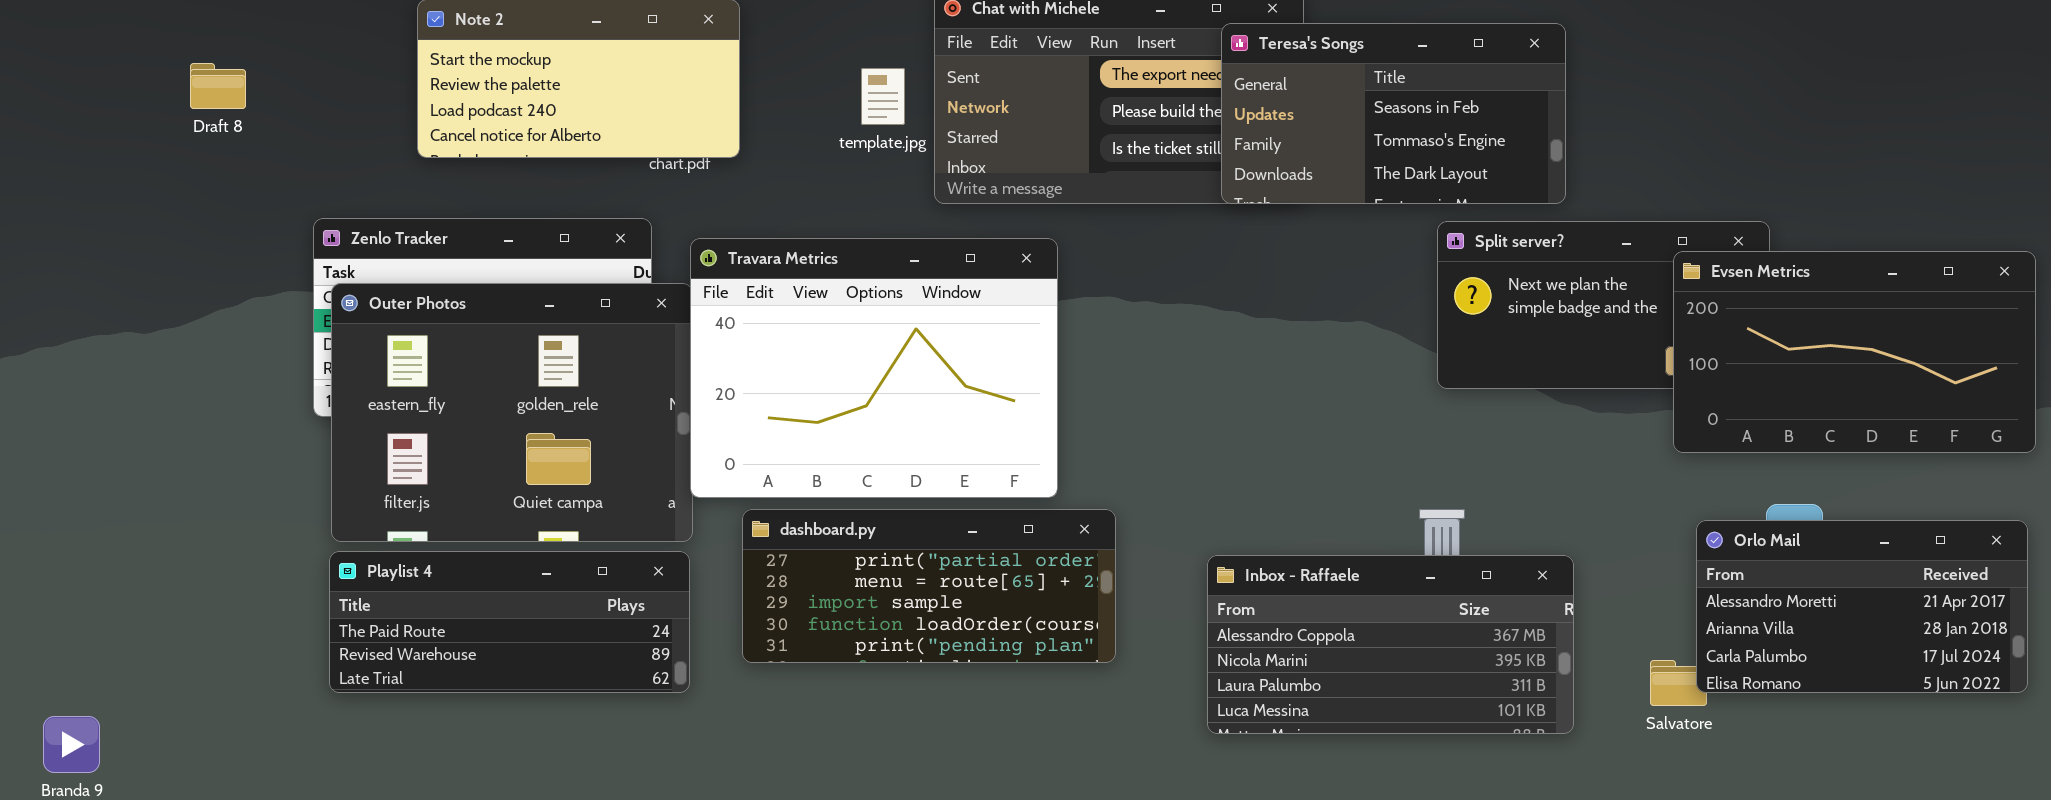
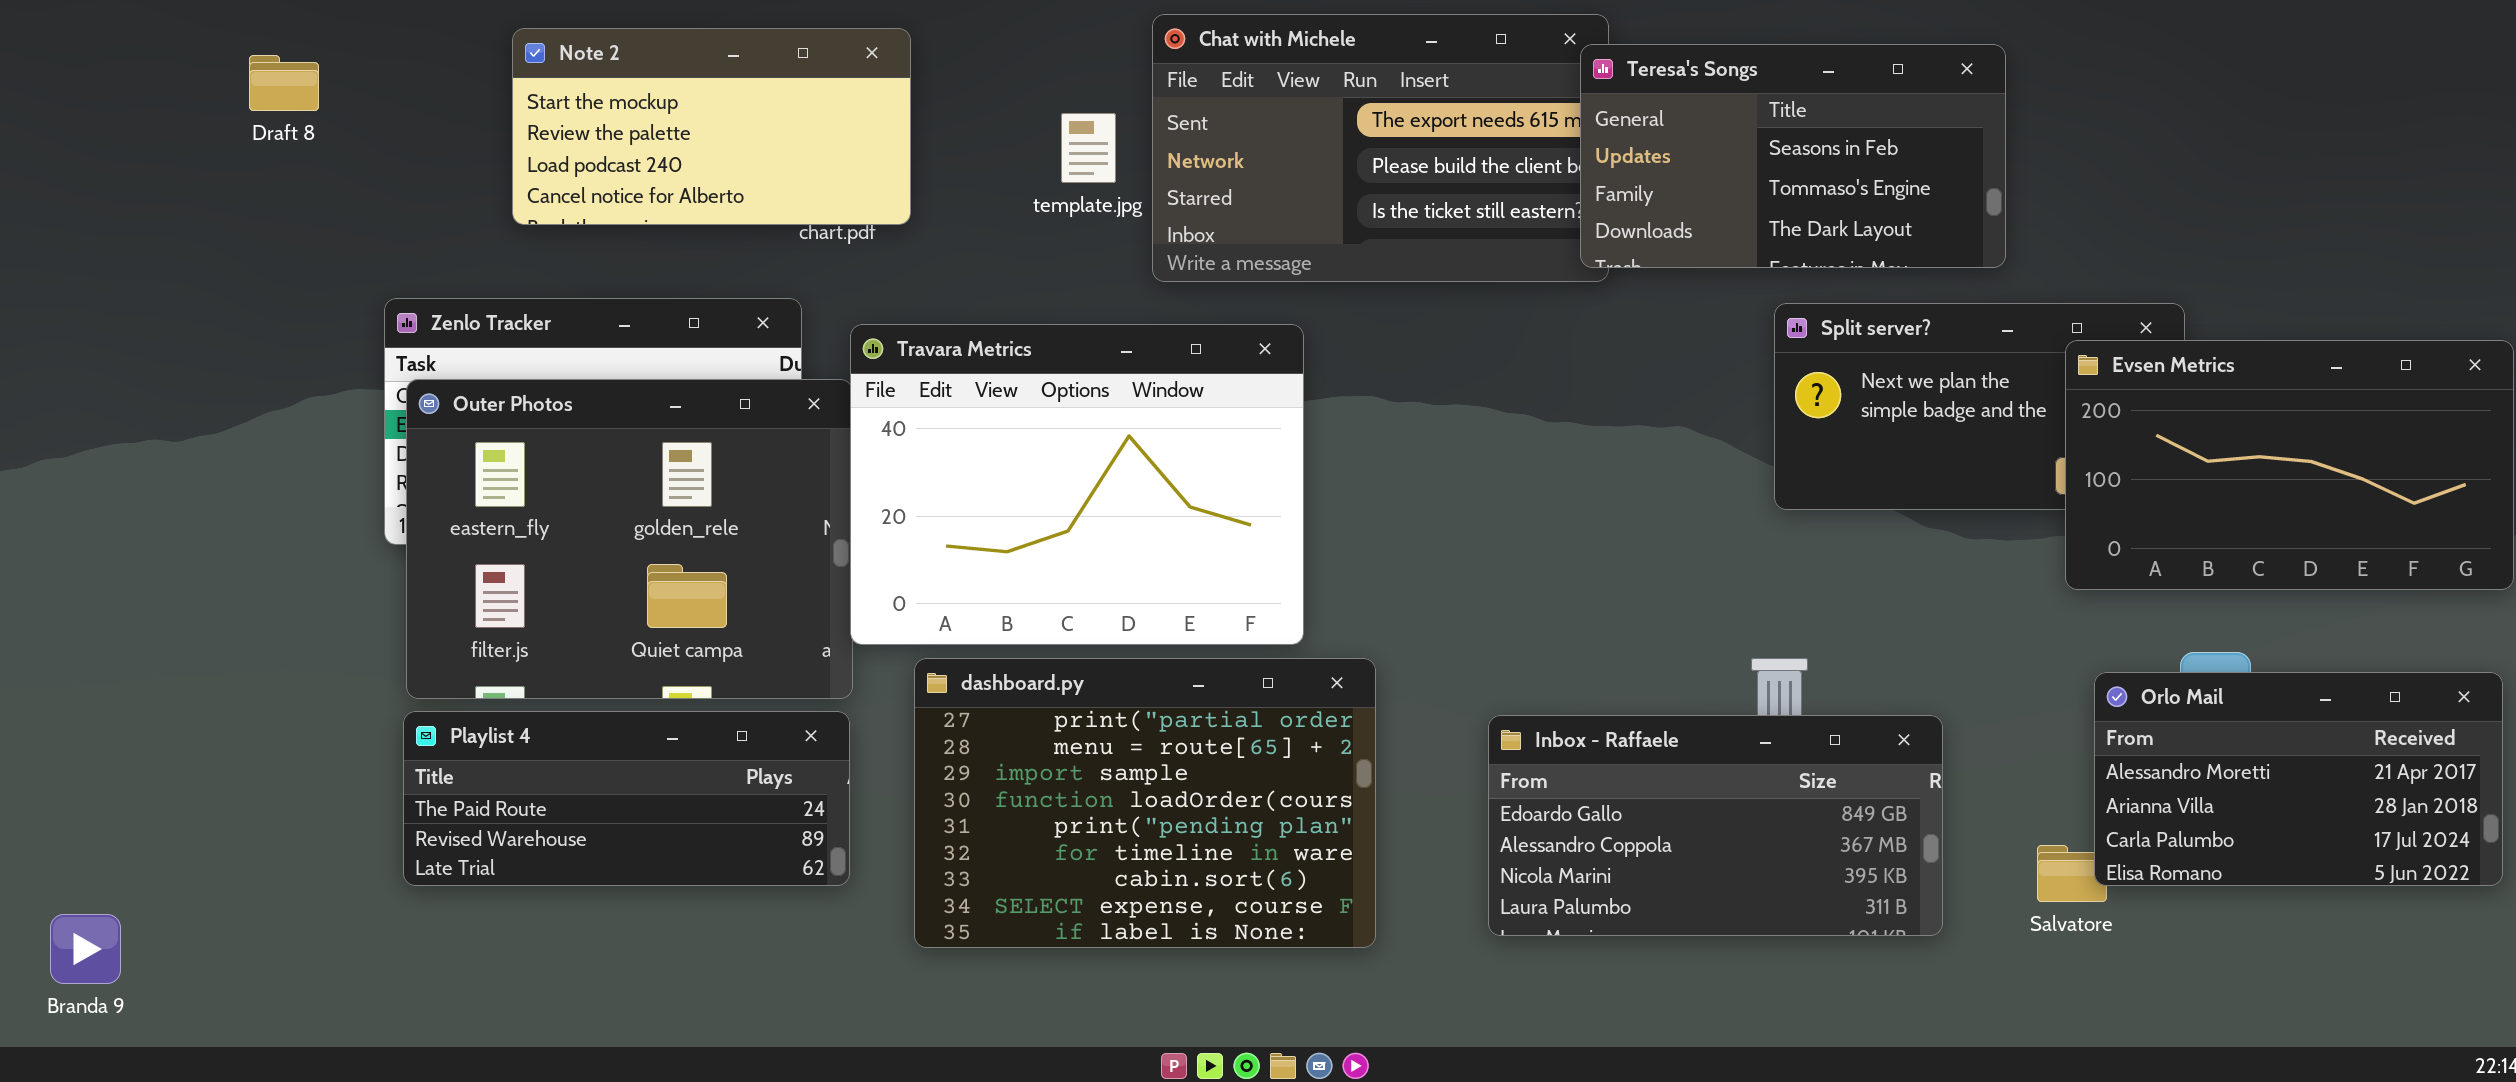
Teresa's Songs: [1221,23,1566,204] -> [1580,44,2006,268], moved
Draft 8: [190,63,246,109] -> [249,55,319,111], moved
dashboard.py: [742,509,1116,663] -> [914,658,1376,948], resized
Inbox - Raffaele: [1207,555,1574,734] -> [1488,715,1943,936], scrolled up 1 row

